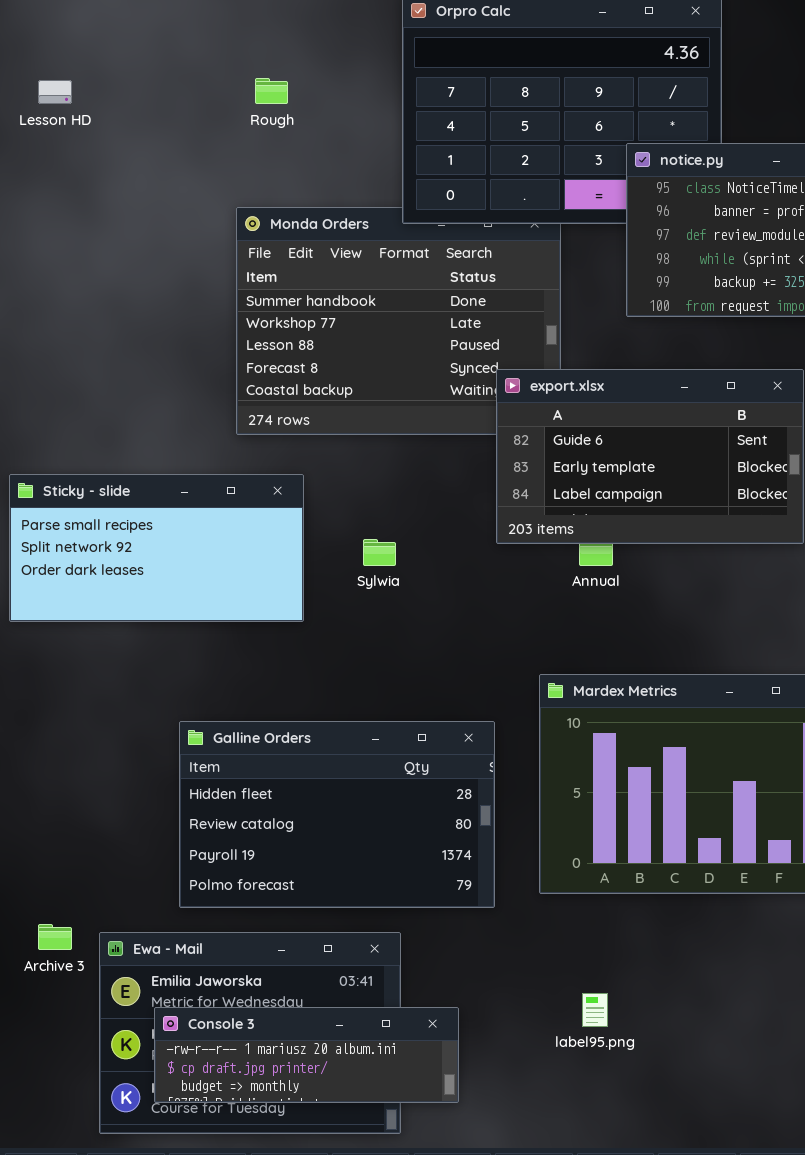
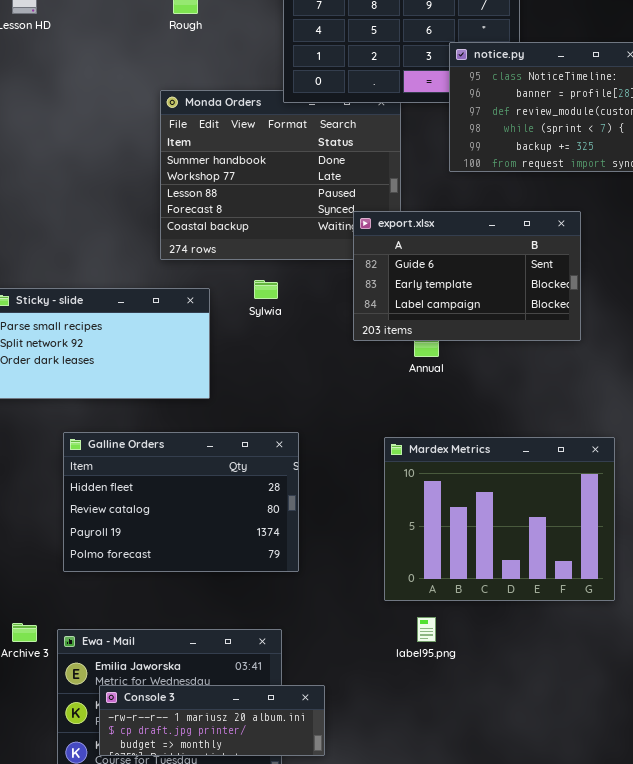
Sylwia: [363,539,396,566] -> [254,280,278,299], moved
Galline Orders: [179,721,495,908] -> [63,432,299,572], moved
label95.png: [582,993,608,1027] -> [417,617,436,642], moved

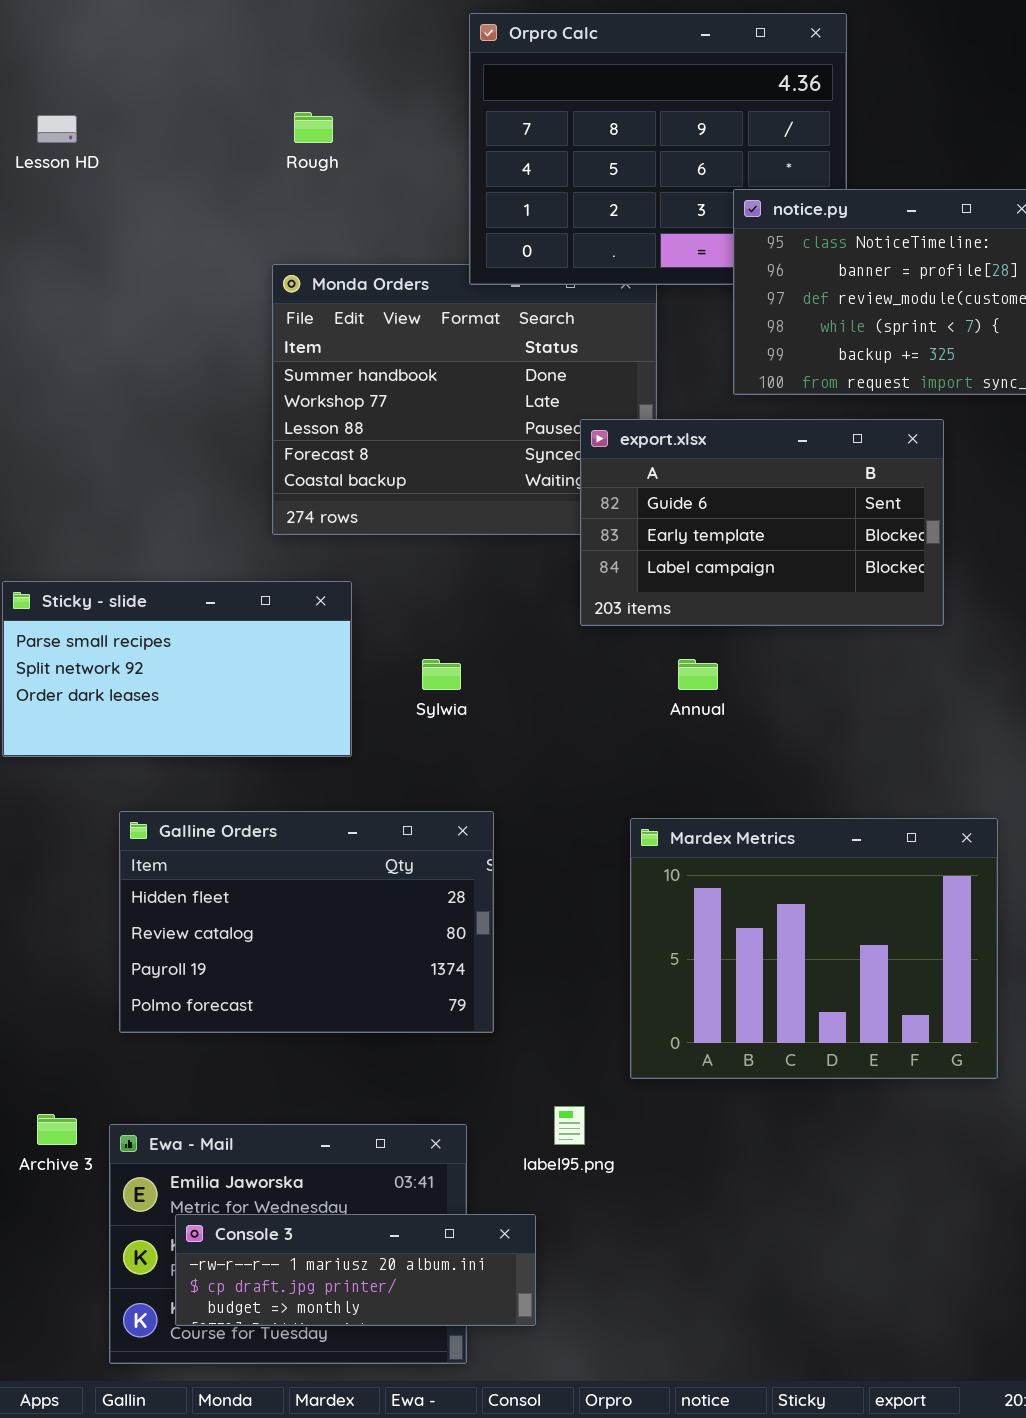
export.xlsx: [353,211,581,341] -> [580,419,944,626], moved
Sylwia: [254,280,278,299] -> [422,659,461,690], moved
label95.png: [417,617,436,642] -> [554,1106,585,1145], moved

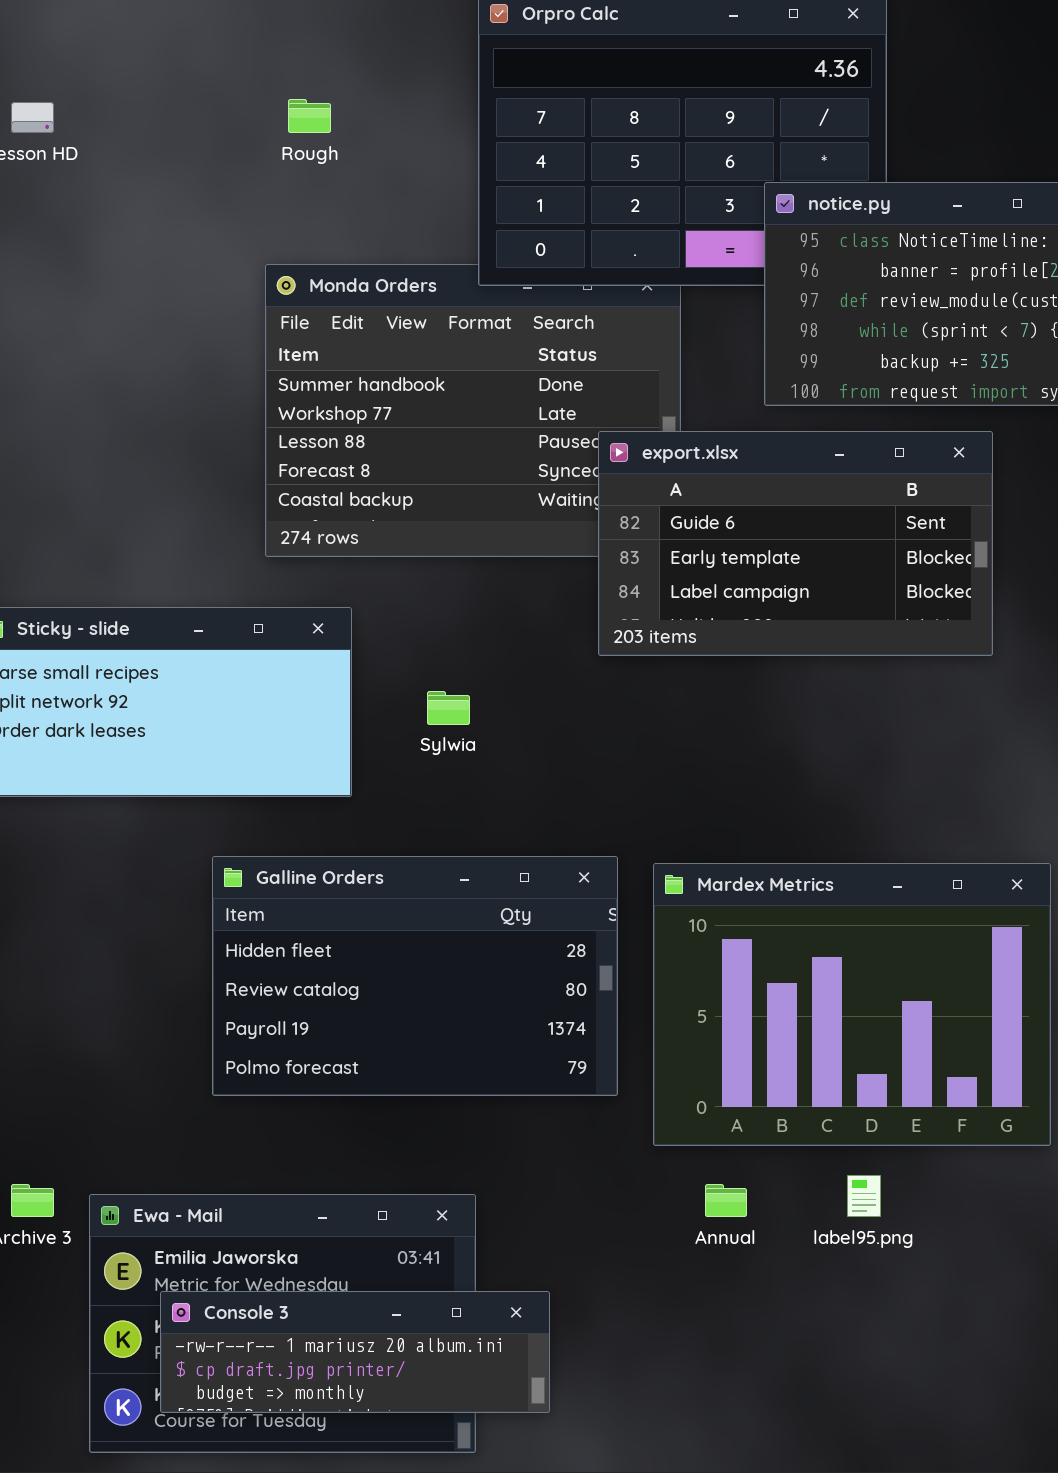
Annual: [678,659,718,690] -> [705,1184,747,1217], moved
Galline Orders: [119,811,494,1033] -> [212,856,618,1096], moved
label95.png: [554,1106,585,1145] -> [847,1175,881,1217], moved

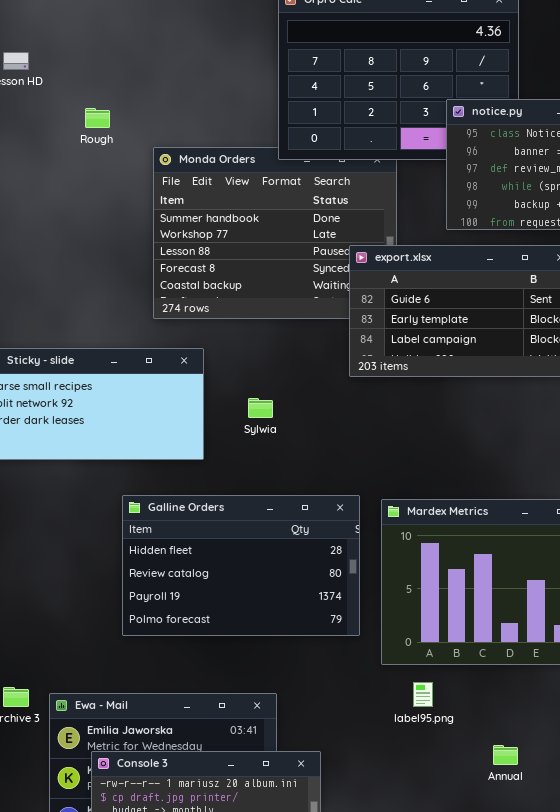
Rough: [288,99,331,133] -> [85,108,110,128], moved
label95.png: [847,1175,881,1217] -> [413,682,433,707], moved
Annual: [705,1184,747,1217] -> [493,745,518,765], moved

